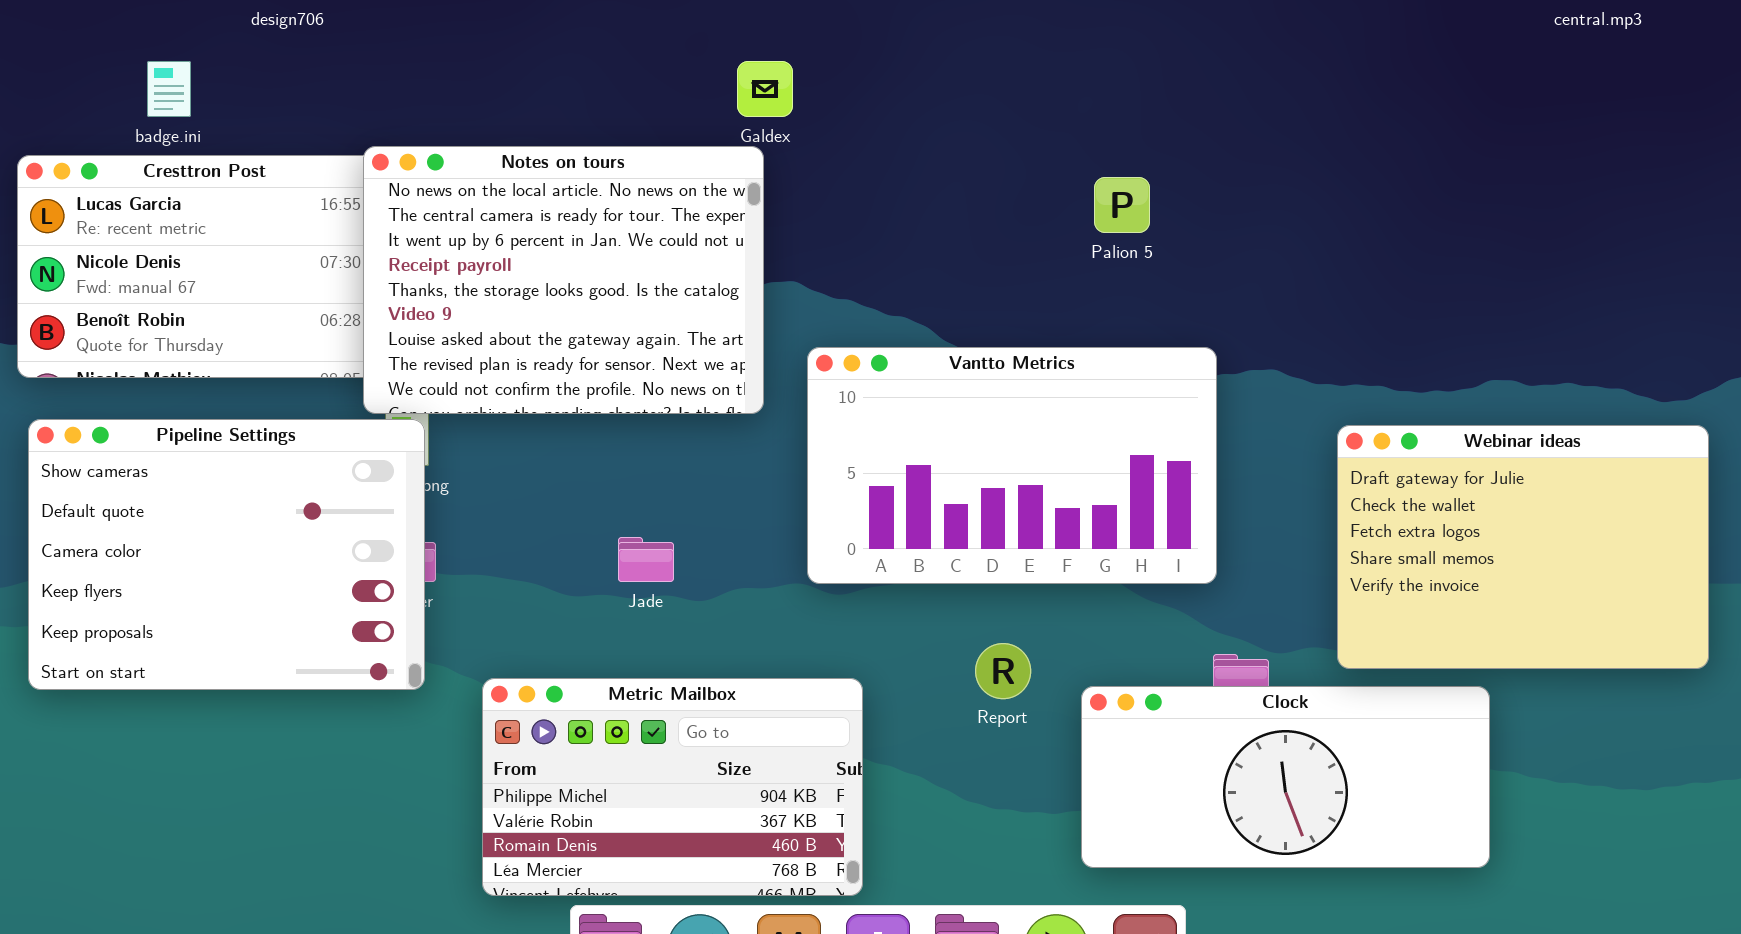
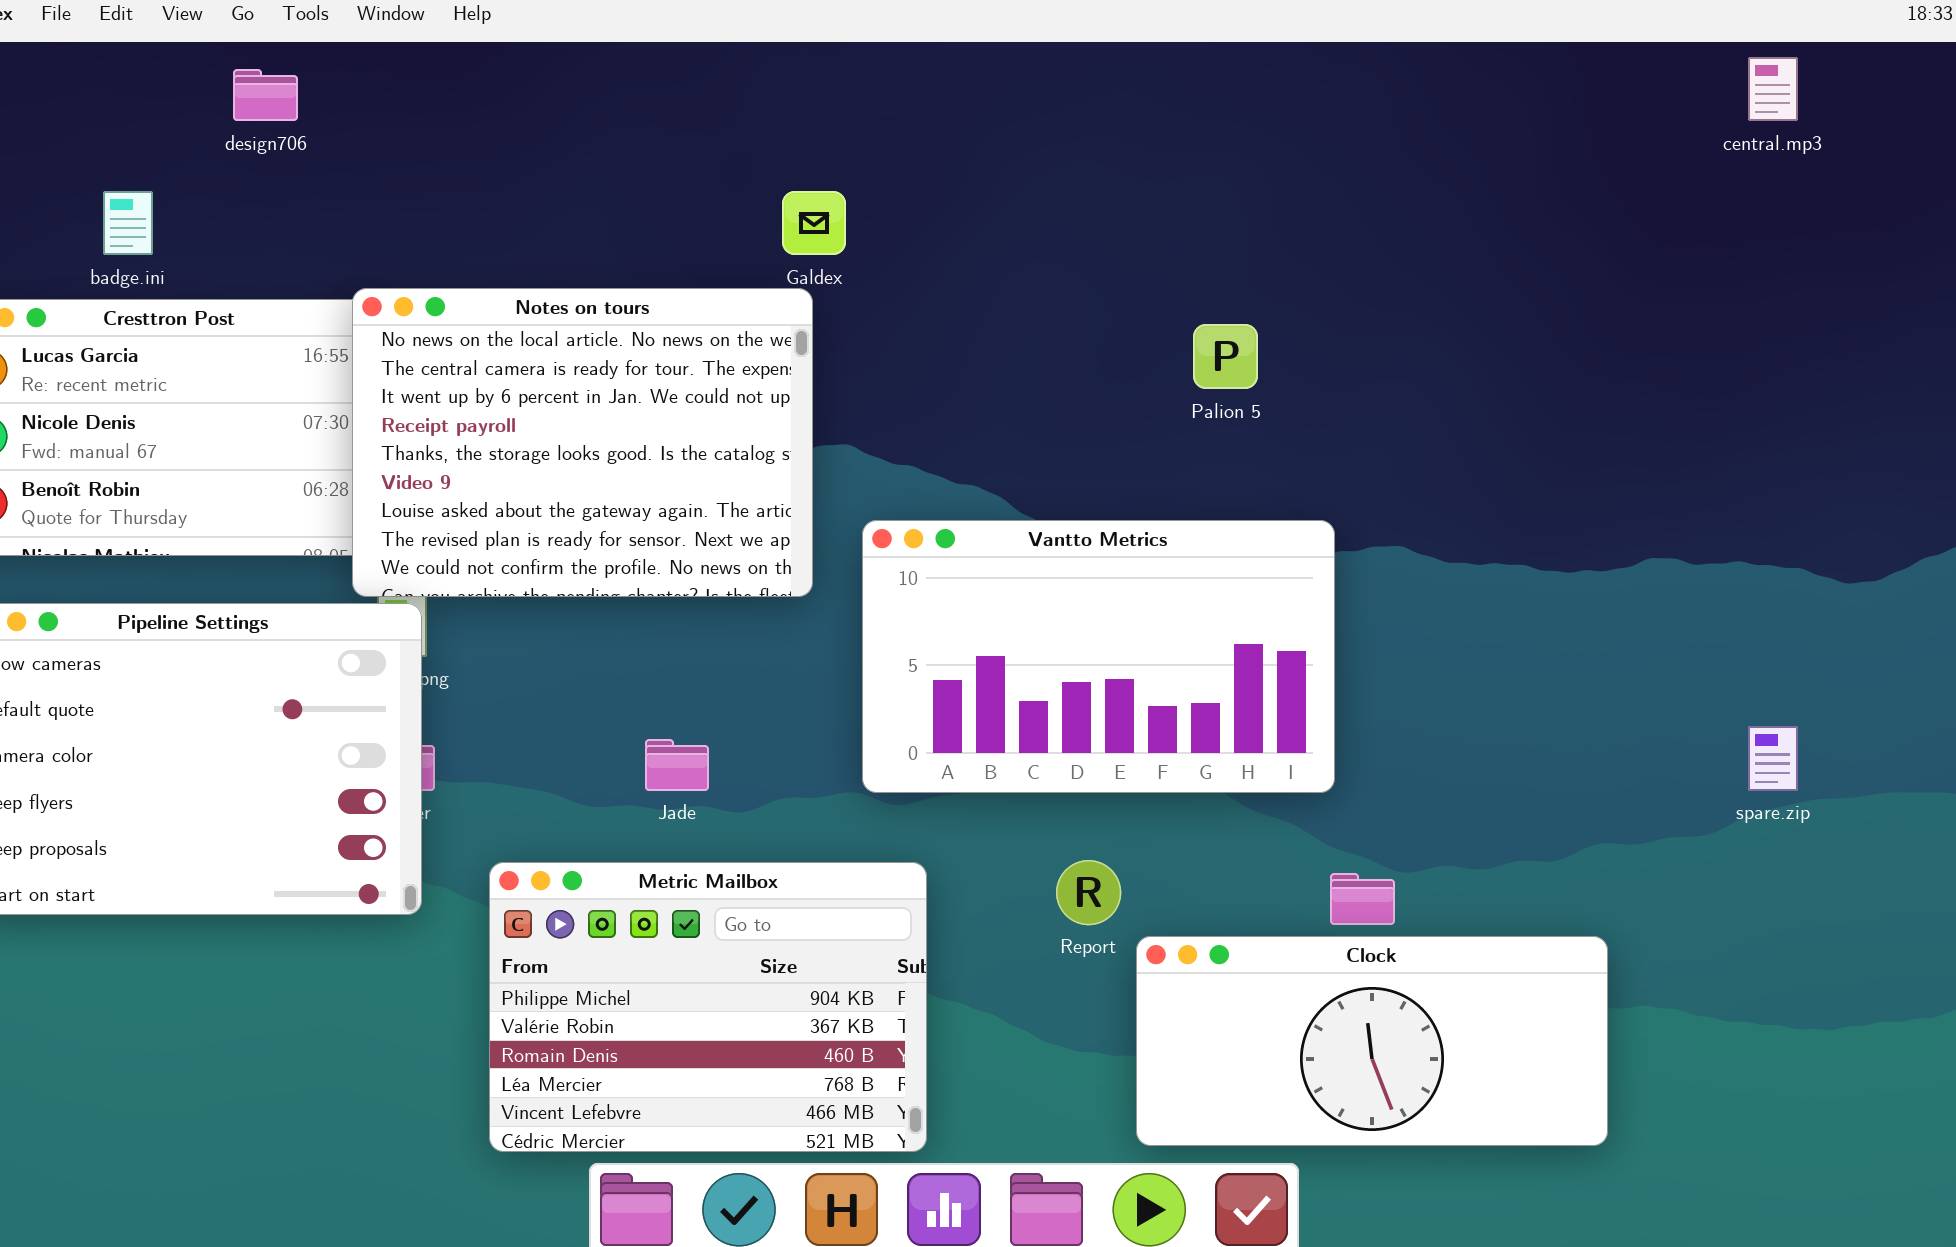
Webinar ideas: [1337,425,1709,669] -> none, closed
Metric Mailbox: [482,678,863,896] -> [489,862,927,1152], resized
Clock: [1081,686,1490,868] -> [1136,936,1608,1146], moved

